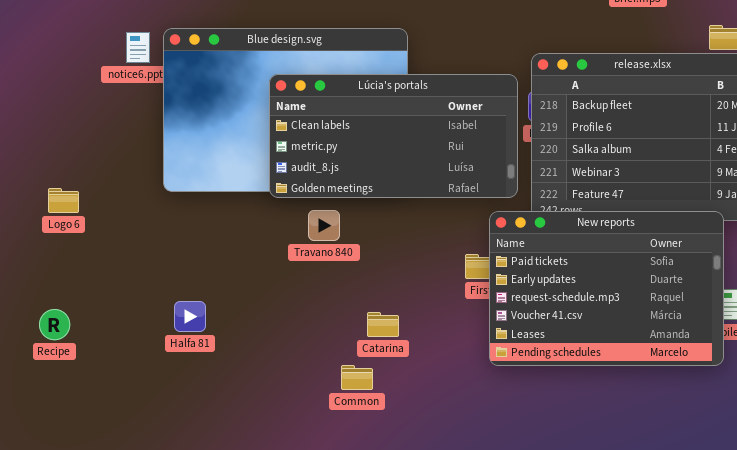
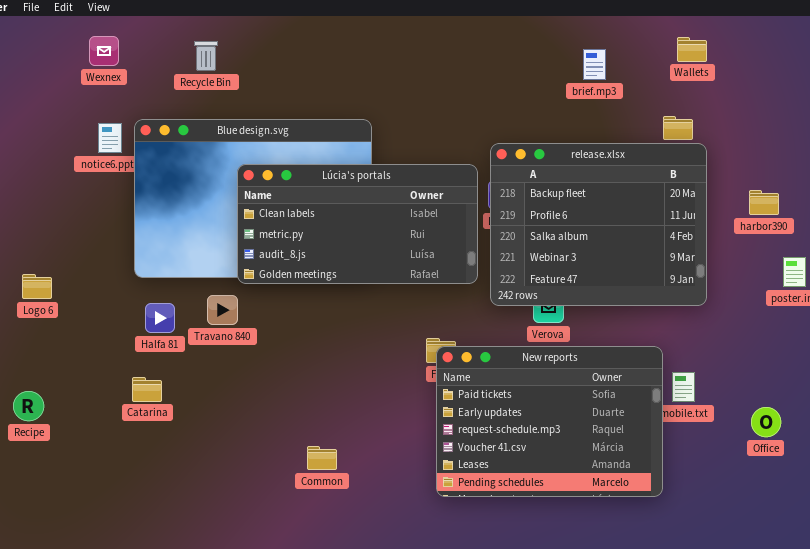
Travano 840: [308,210,340,241] -> [207,295,238,325], moved
New reports: [489,211,724,366] -> [436,346,663,497], moved
Halfa 81: [174,301,206,332] -> [145,303,175,333], moved
Catarina: [367,312,399,337] -> [132,377,162,402], moved

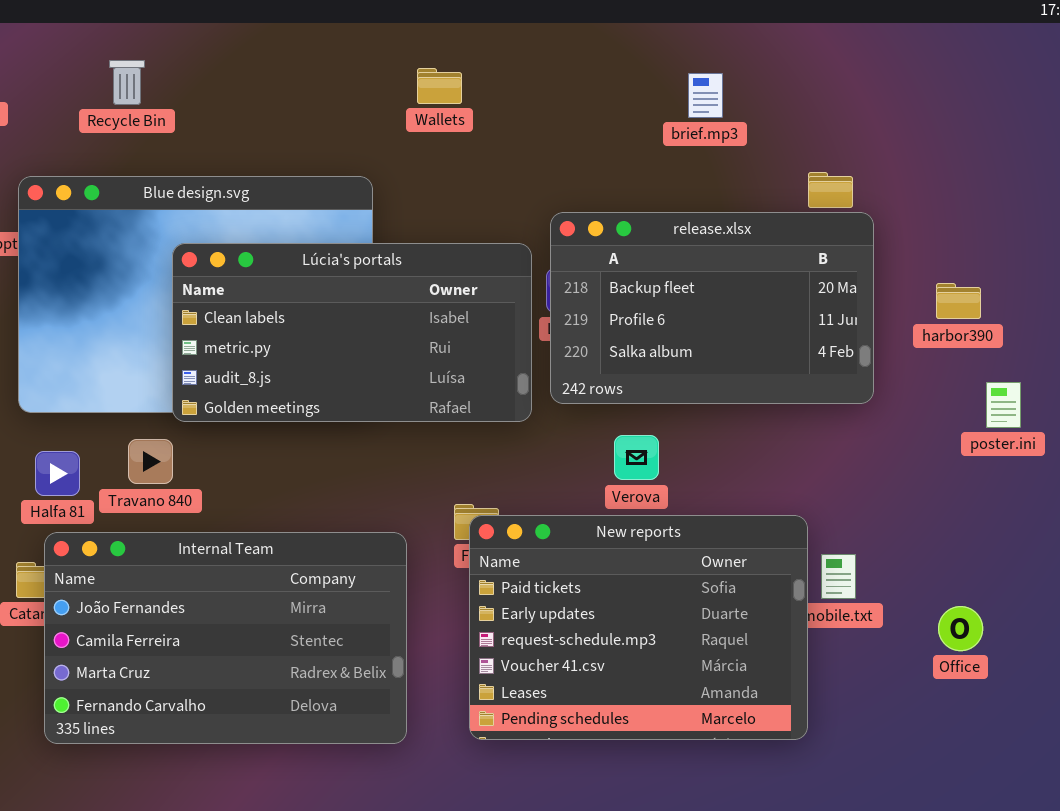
Wallets: [677,37,707,62] -> [417,68,462,104], moved
release.xlsx: [490,143,707,306] -> [550,212,874,404], resized
Internal Team: none -> [44,532,407,744], opened

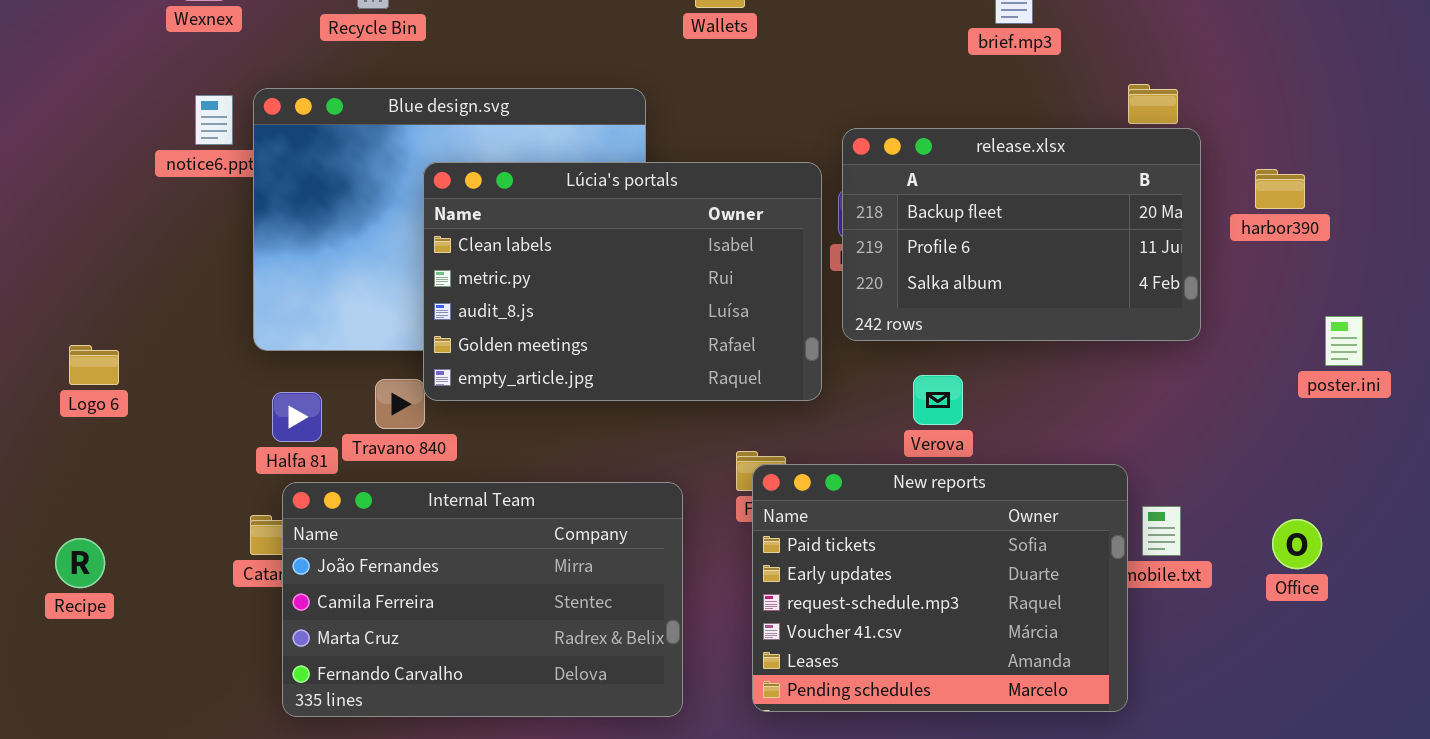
Lúcia's portals: [172,243,532,422] -> [423,162,822,401], resized
harbor390: [936,283,981,319] -> [1255,169,1305,209], moved
Office: [938,606,983,651] -> [1272,519,1322,569], moved

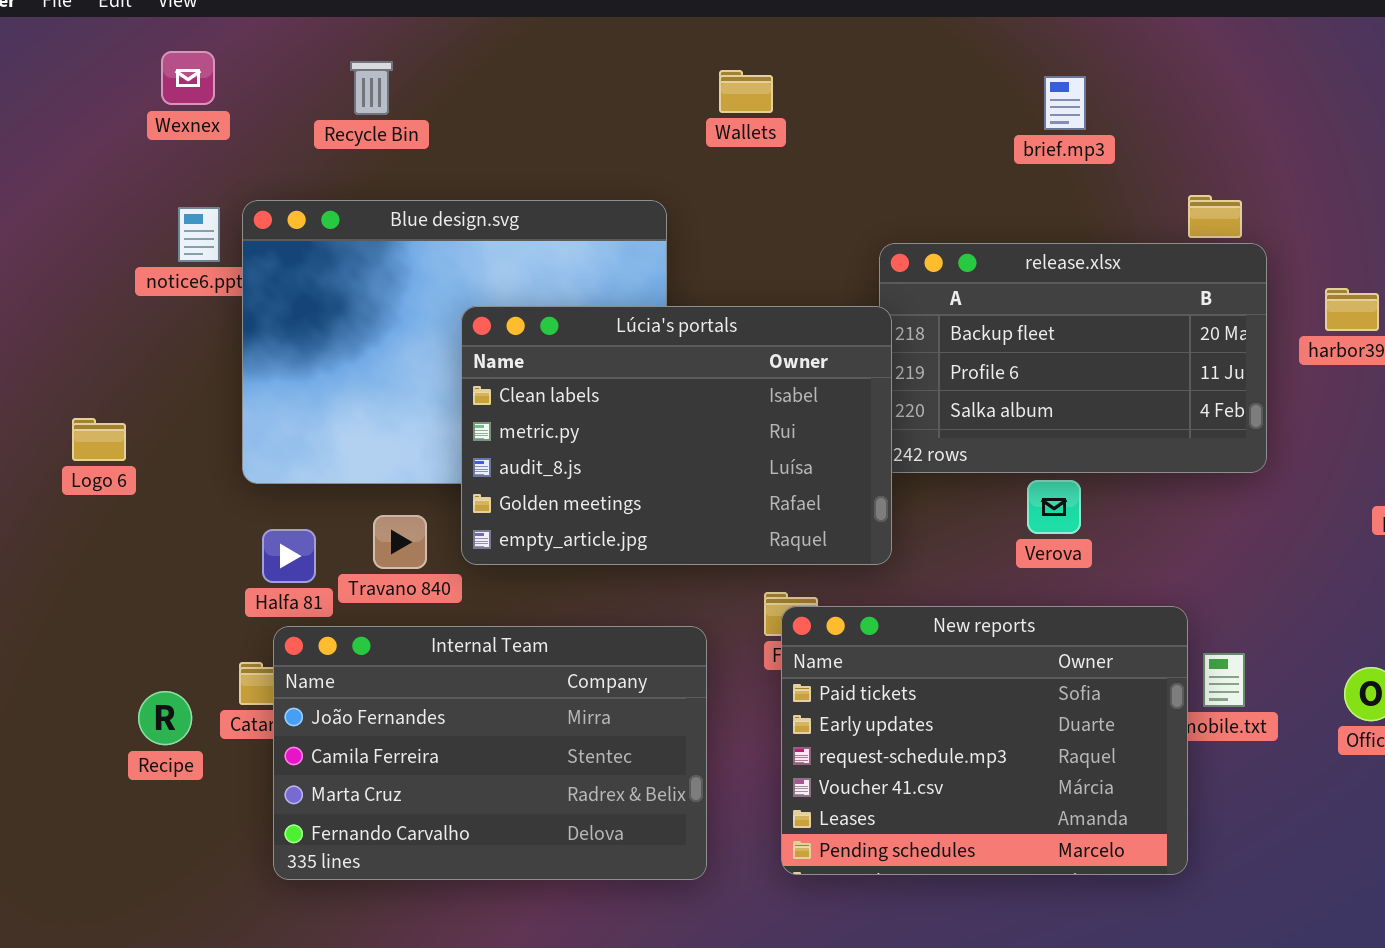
Lúcia's portals: [423,162,822,401] -> [461,306,892,565], moved
Logo 6: [69,345,119,385] -> [72,418,126,461], moved
Verova: [913,375,963,425] -> [1027,480,1081,534], moved
Recipe: [55,538,105,588] -> [138,691,192,745], moved

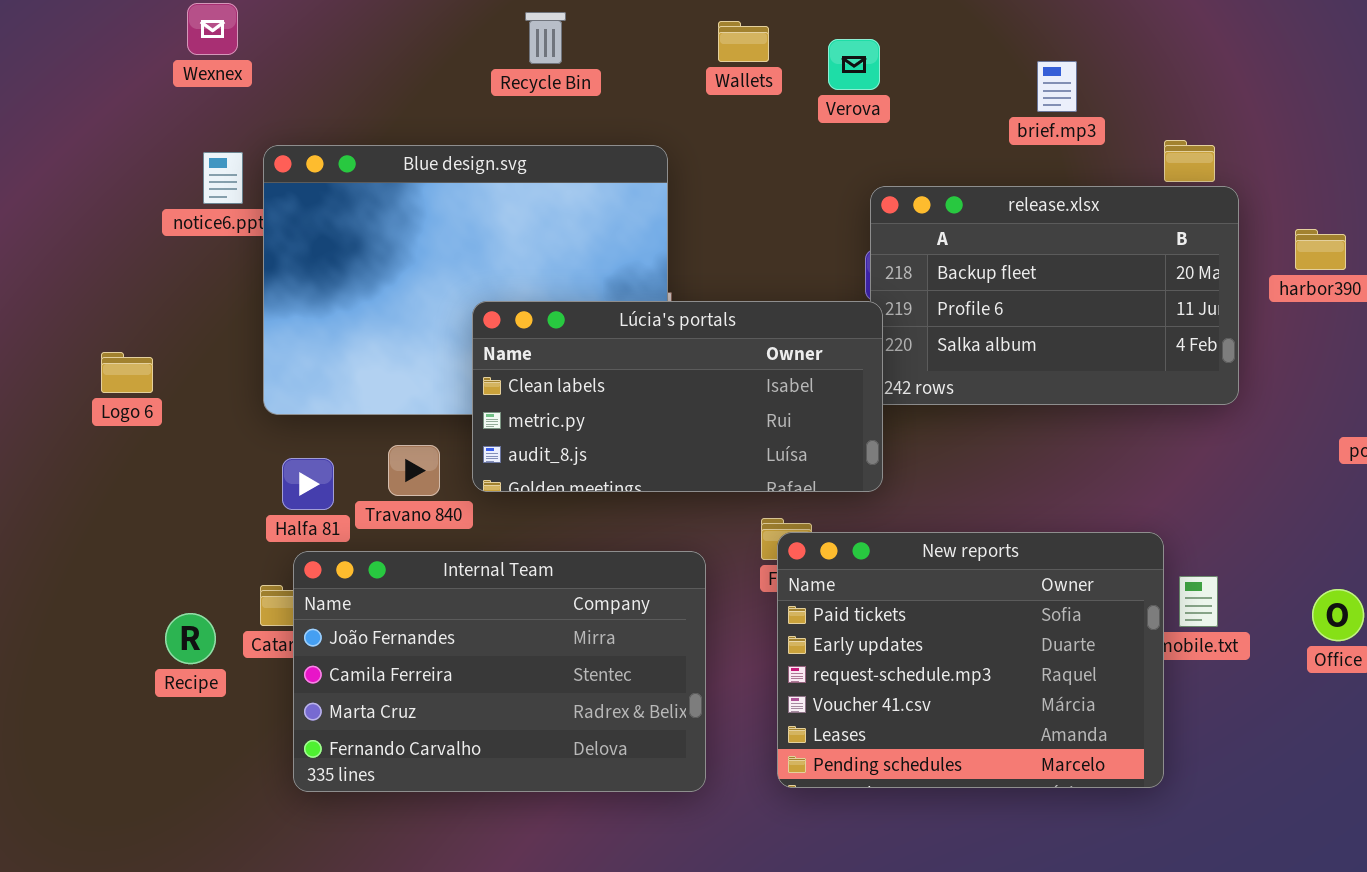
Recycle Bin: [350,61,393,115] -> [525,12,566,64], moved
brief.mp3: [1044,76,1086,130] -> [1037,61,1077,112], moved
Lúcia's portals: [461,306,892,565] -> [472,301,883,492], resized
Verova: [1027,480,1081,534] -> [828,39,880,90], moved

